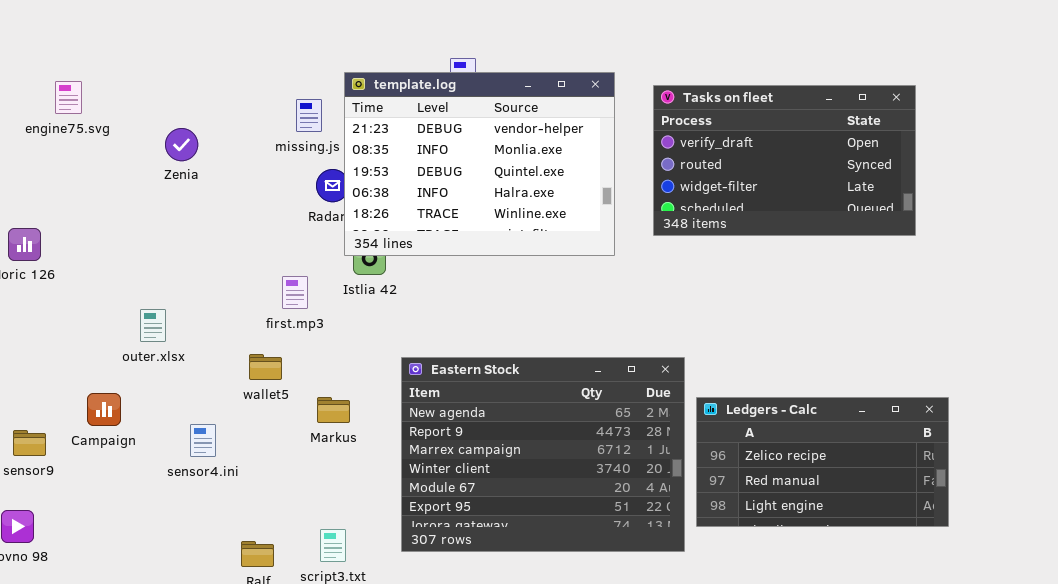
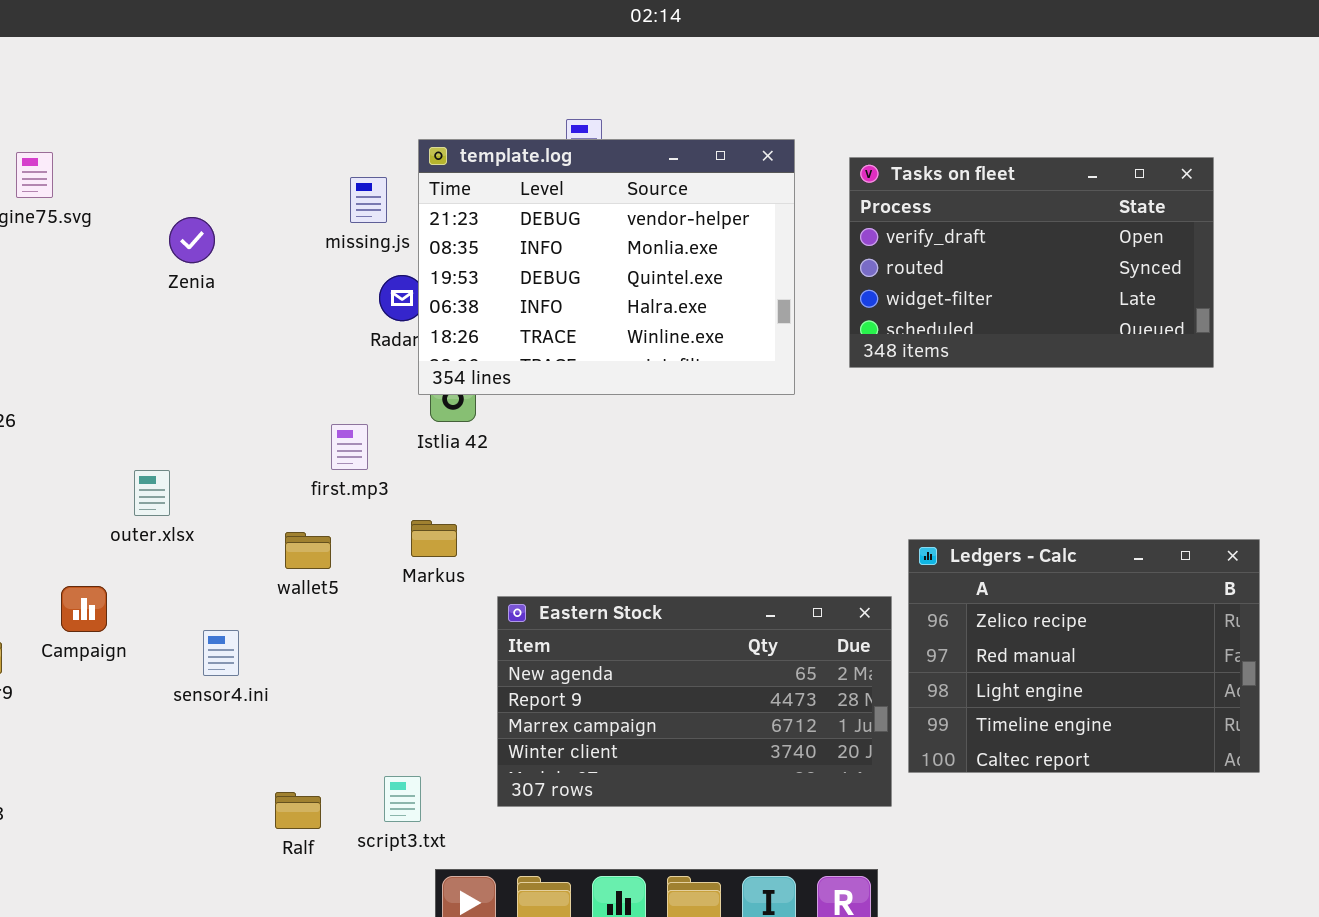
Eastern Stock: [401,357,685,552] -> [497,596,892,807], resized
Markus: [317,397,350,423] -> [411,520,457,557], moved
Ledgers - Calc: [696,397,949,527] -> [908,539,1260,773], resized

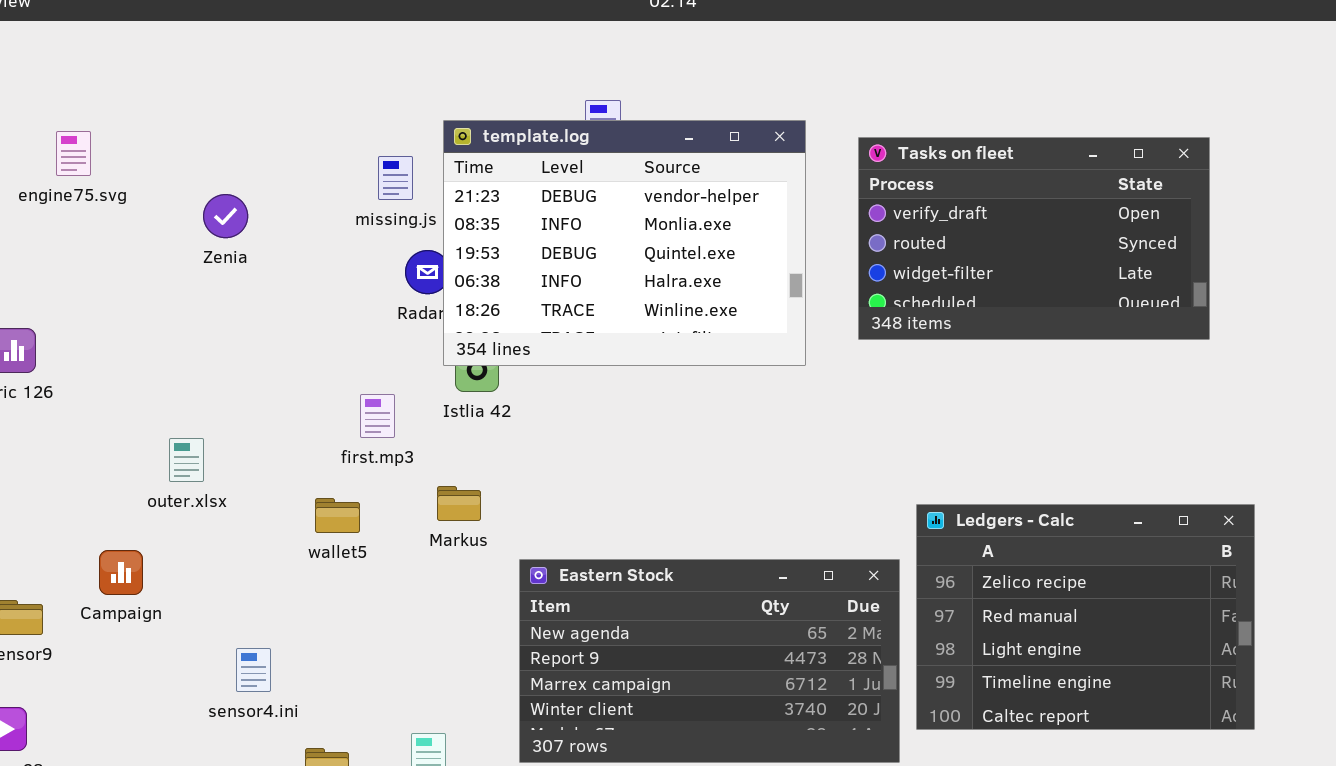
sensor4.ini: [203,630,239,676] -> [236,648,271,692], moved

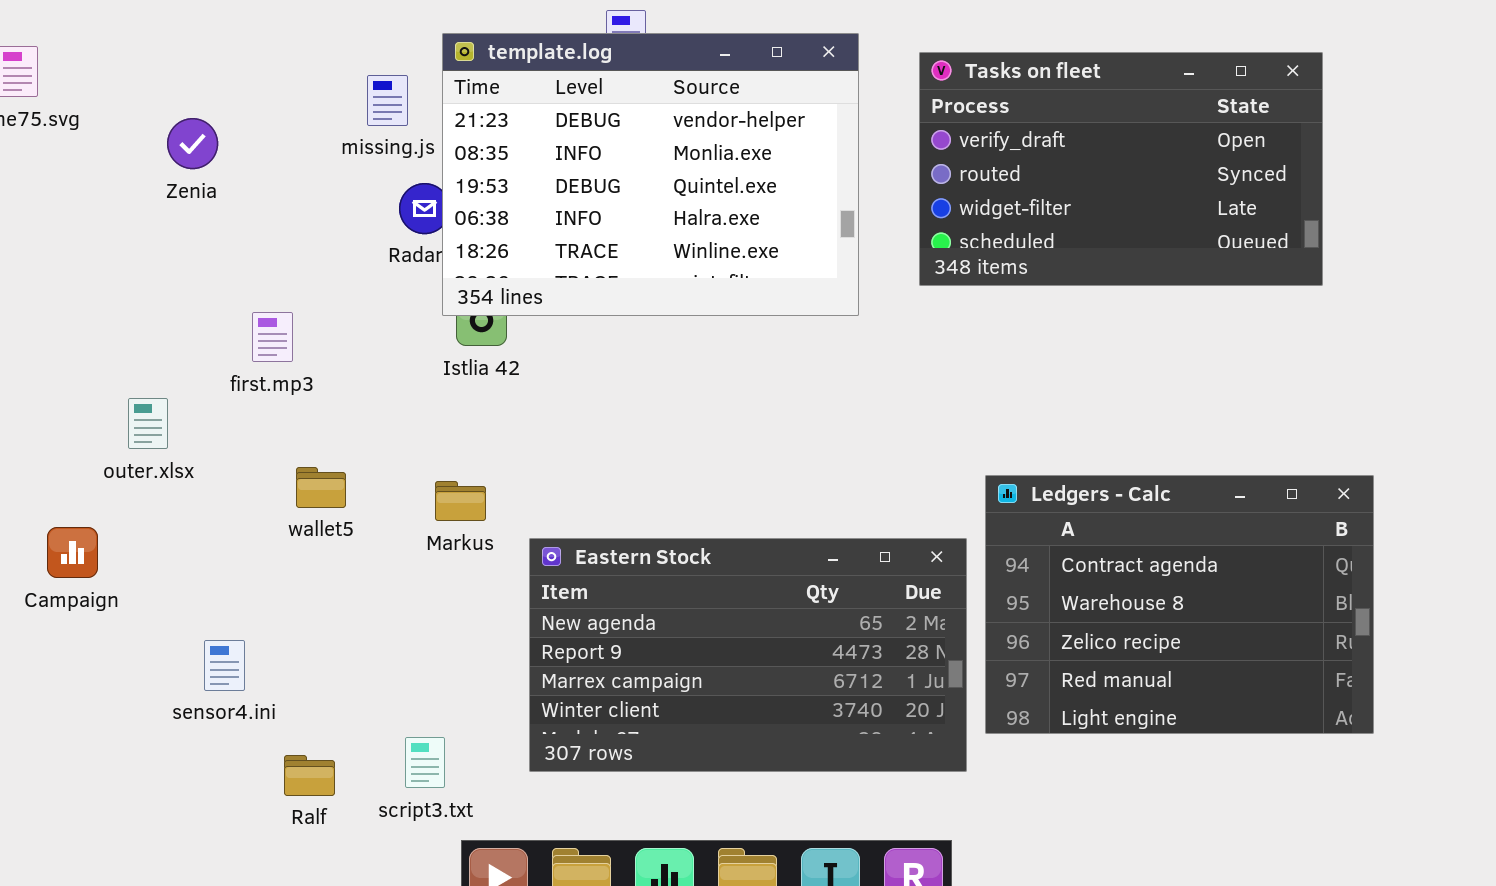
first.mp3: [360,394,395,438] -> [252,312,293,362], moved
Markus: [437,486,481,521] -> [435,481,486,521], moved
Ledgers - Calc: [916,504,1255,730] -> [985,475,1374,734], scrolled up 2 rows

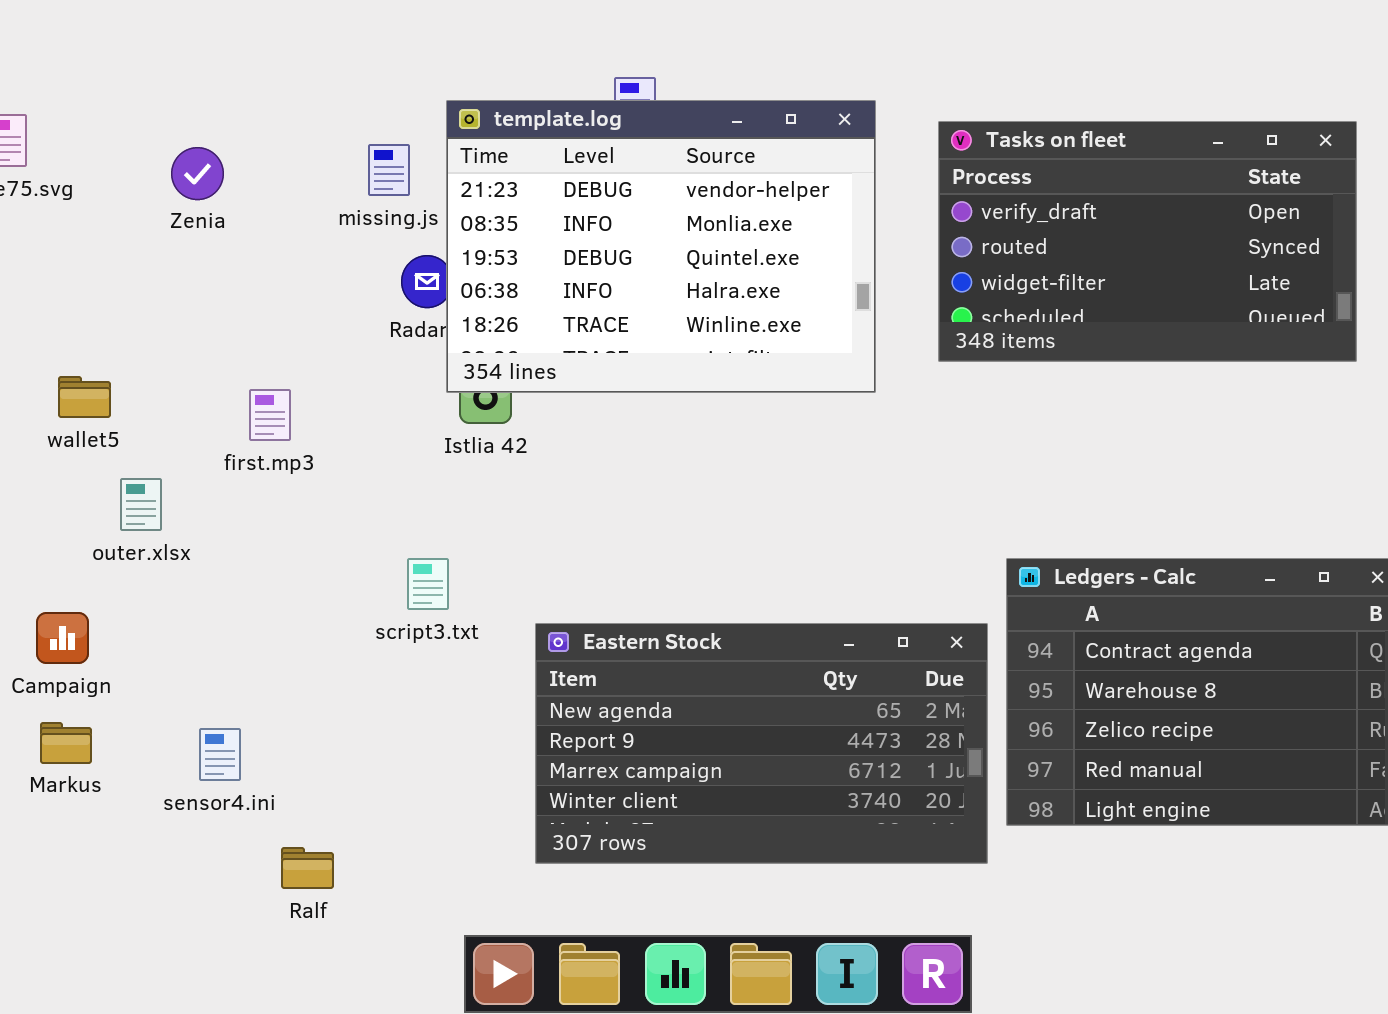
Zenia: [167,118,218,169] -> [171,147,224,200], moved
wallet5: [296,467,346,508] -> [58,376,111,418], moved
Markus: [435,481,486,521] -> [40,722,92,764], moved
script3.txt: [405,737,445,788] -> [407,558,449,610], moved

